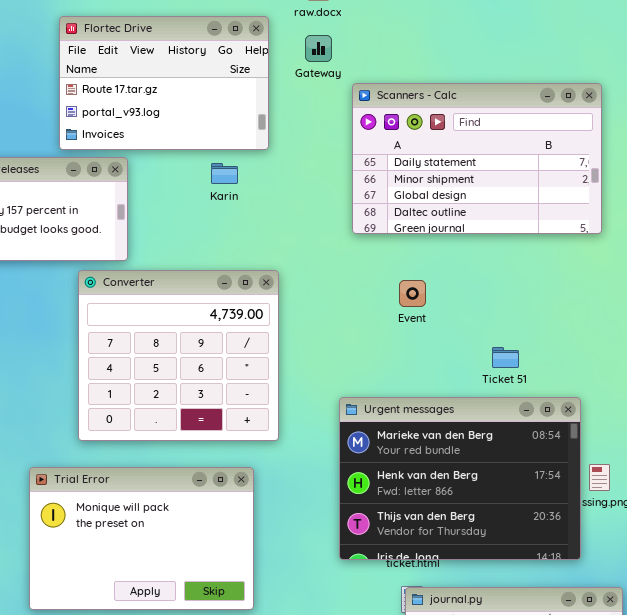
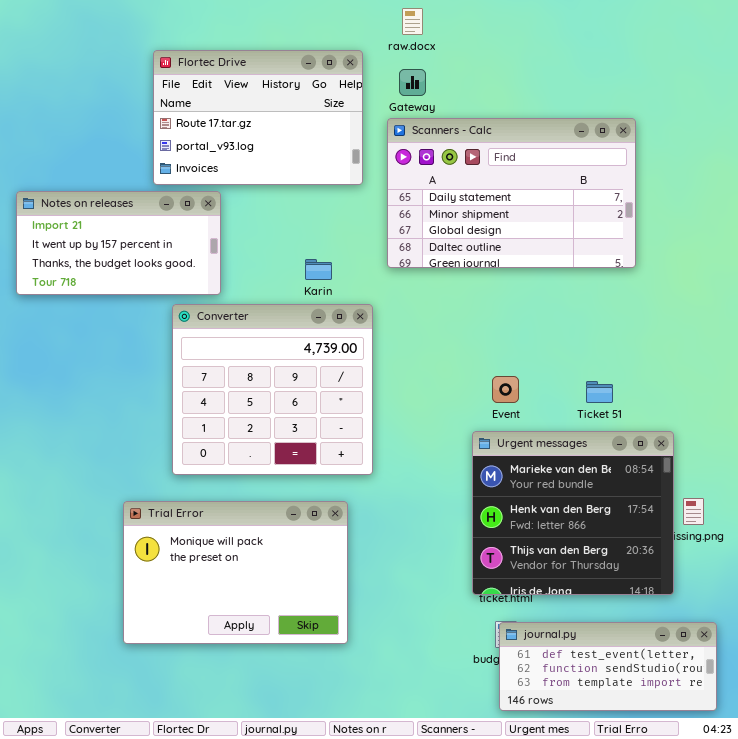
Scanners - Calc: [352,83,602,234] -> [387,118,636,268], moved
Karin: [211,163,238,184] -> [305,259,332,280], moved
Event: [399,280,426,307] -> [492,376,519,403], moved
Urgent messages: [339,397,581,560] -> [472,431,674,595], resized

